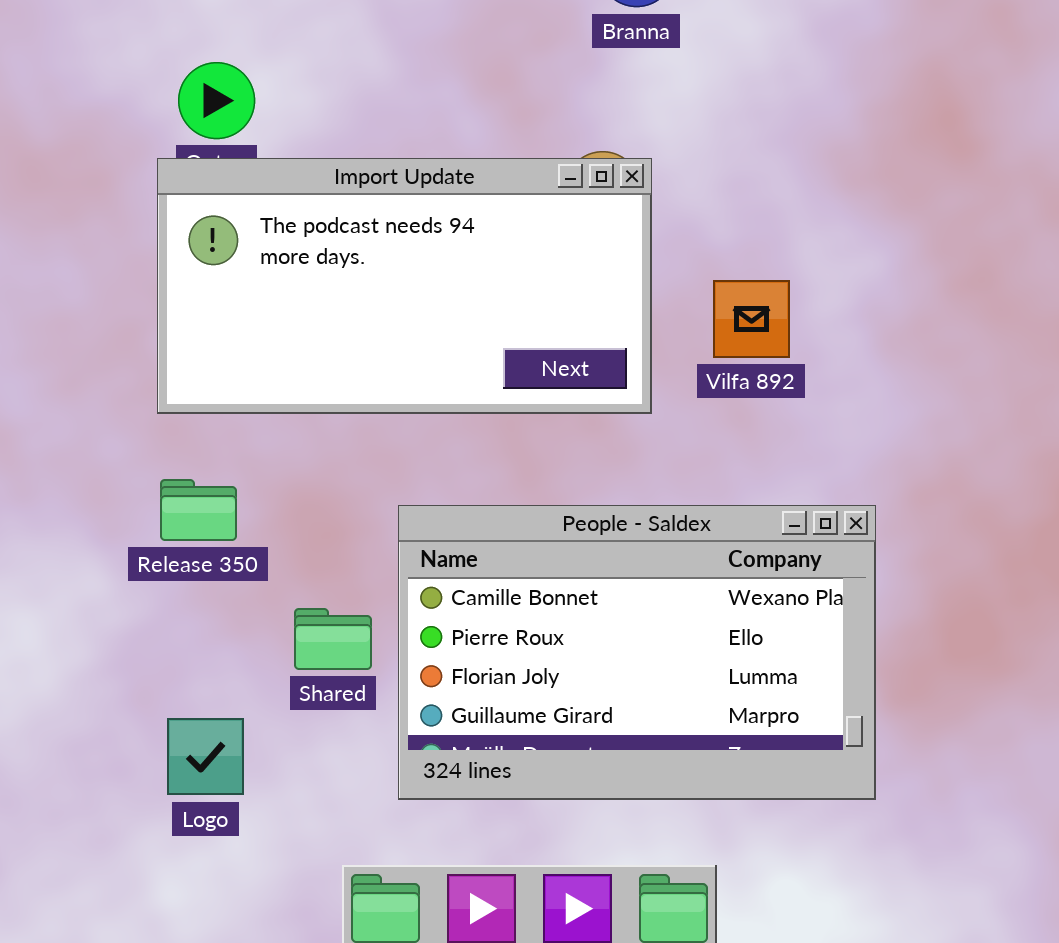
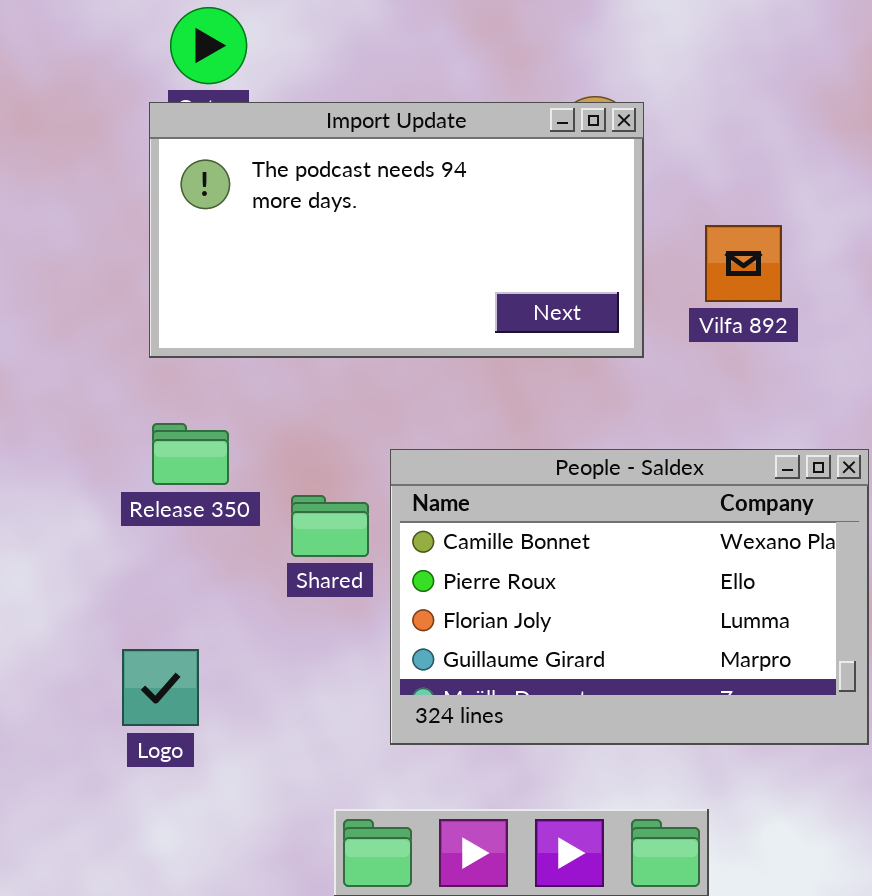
Shared: [294,608,372,670] -> [291,495,369,557], moved
Logo: [167,718,244,795] -> [122,649,199,726], moved

